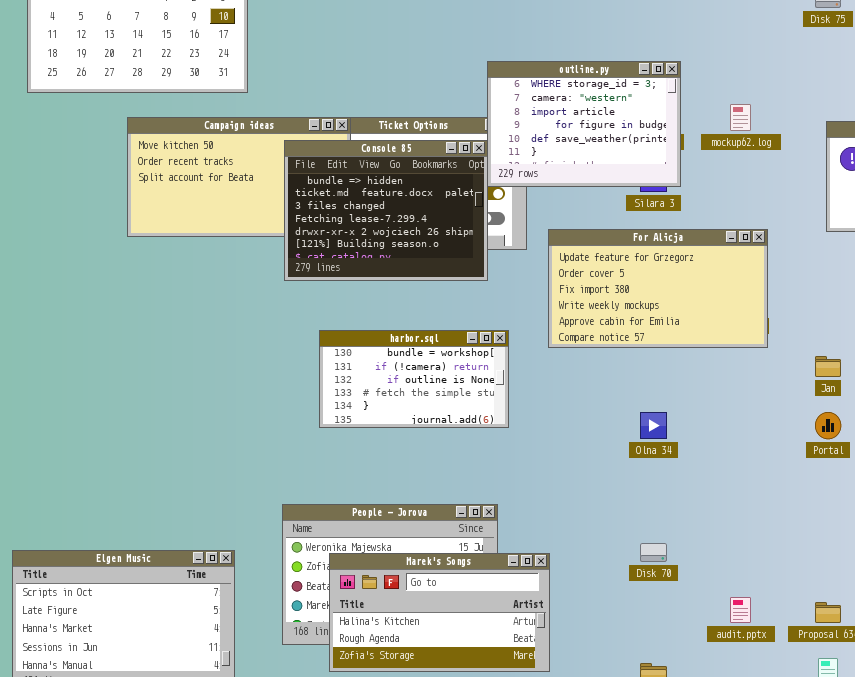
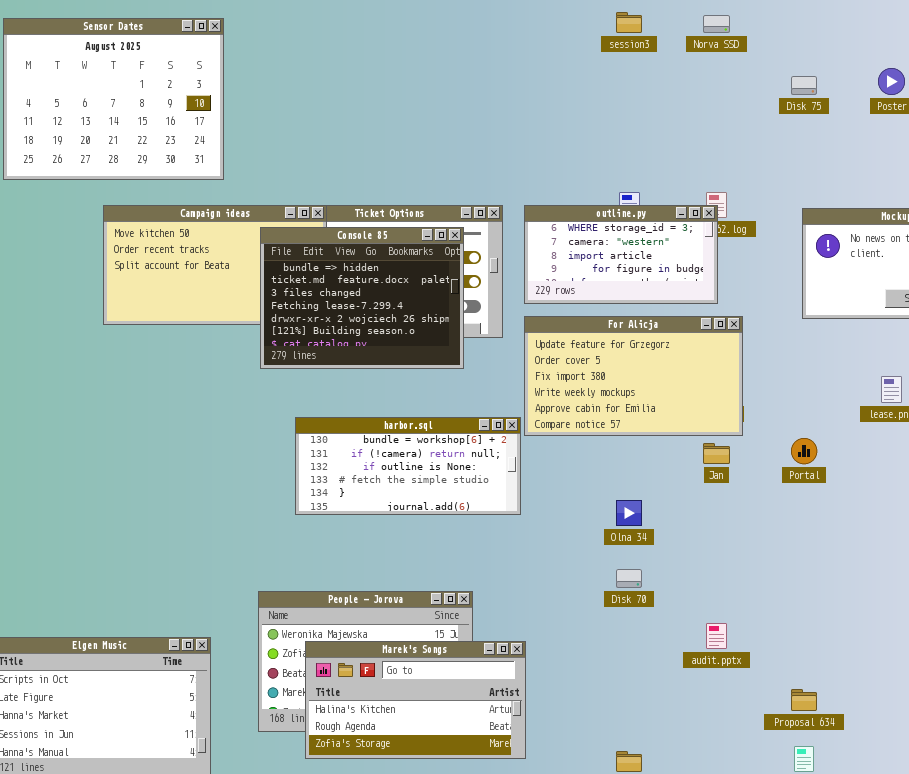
outline.py: [487,61,681,187] -> [524,205,718,304], moved, resized
harbor.sql: [319,330,509,428] -> [295,417,521,515], resized
Jan: [815,356,841,377] -> [703,443,730,464], moved
Portal: [815,412,841,439] -> [791,438,817,464], moved
Disk 70: [640,543,667,562] -> [616,569,642,588], moved
audit.pptx: [730,597,751,623] -> [706,623,727,649], moved

